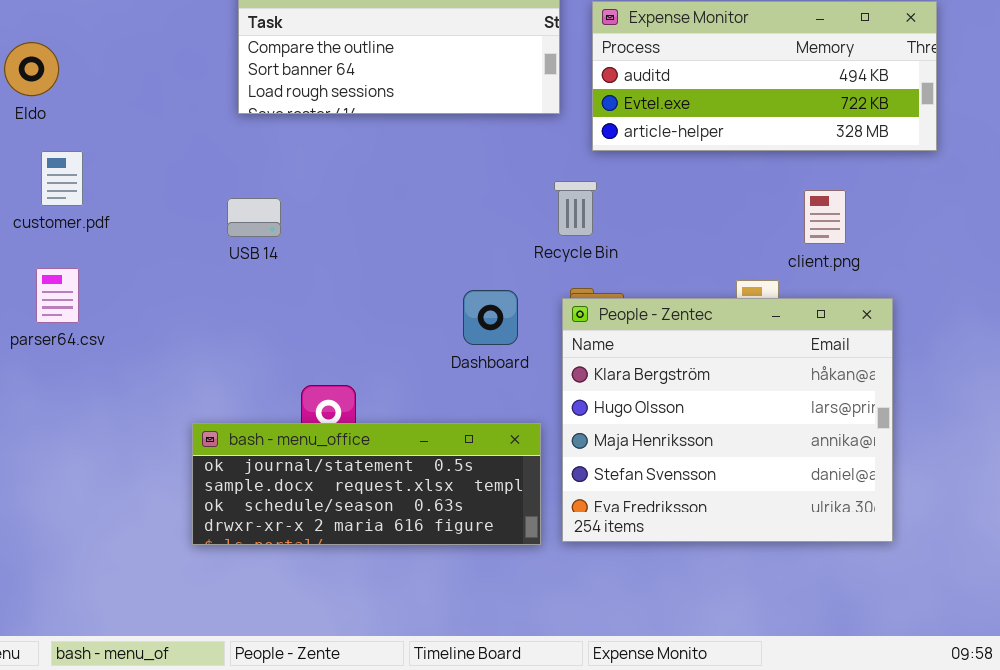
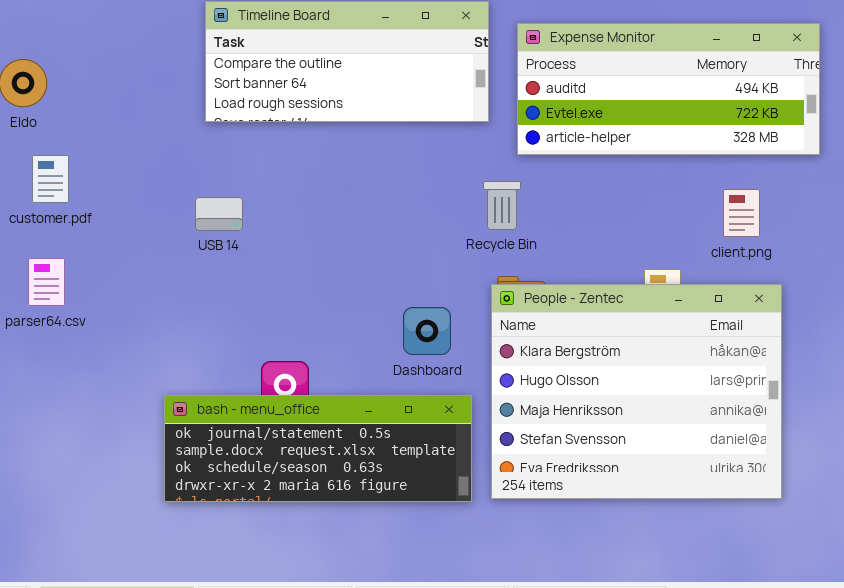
client.png: [804,190,846,244] -> [723,189,760,237], moved
Dashboard: [463,290,518,345] -> [403,307,451,355], moved

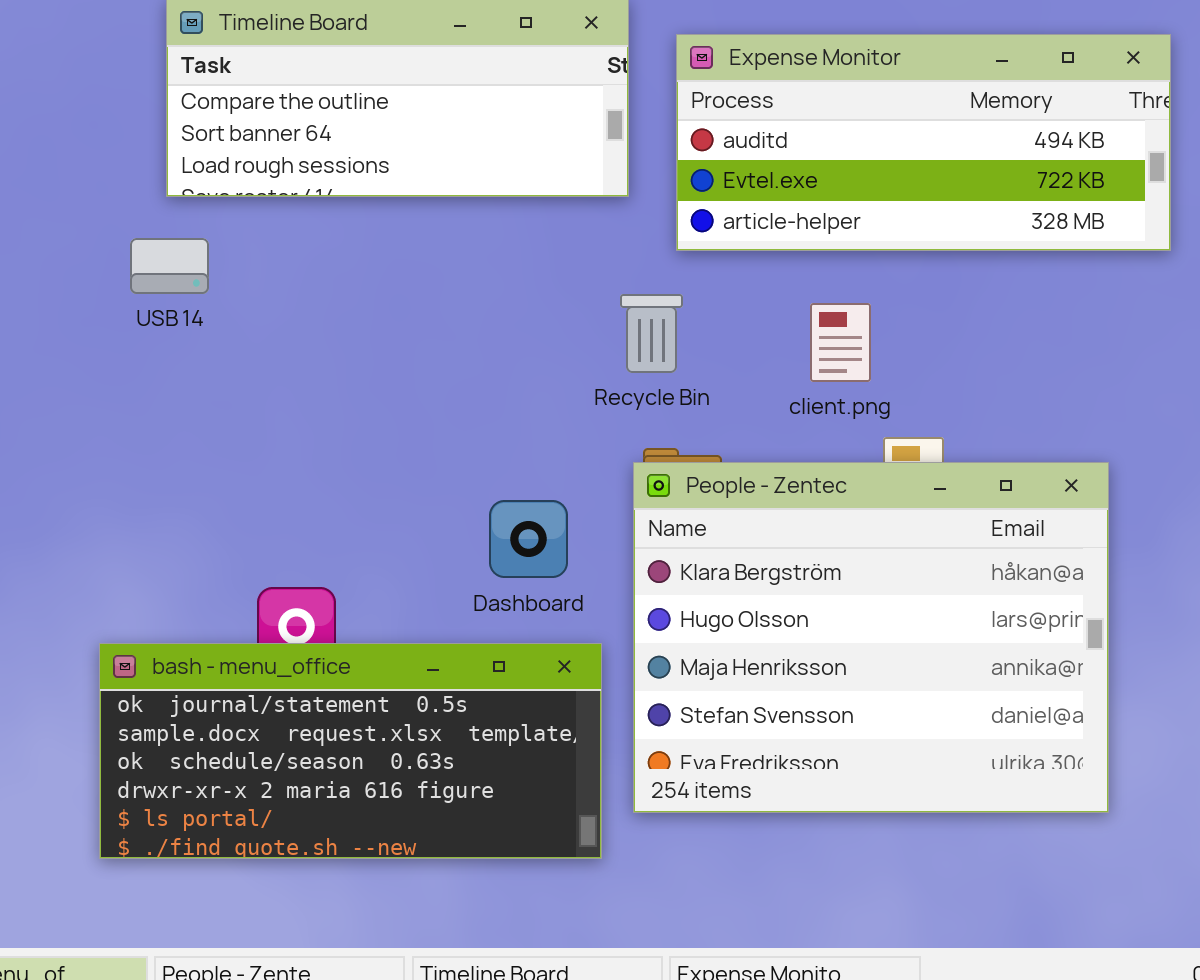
client.png: [723,189,760,237] -> [810,303,871,382], moved
USB 14: [195,197,243,231] -> [130,238,209,294], moved
bash - menu_office: [164,395,472,502] -> [99,643,602,859], resized

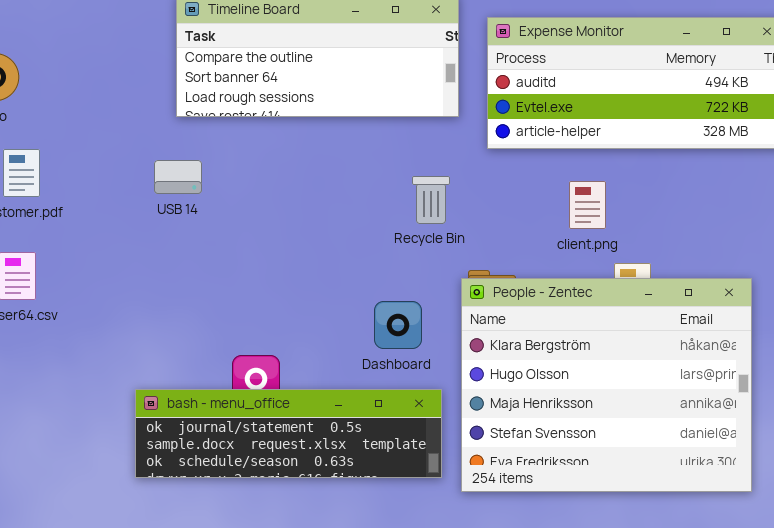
USB 14: [130,238,209,294] -> [154,160,202,194], moved
Recycle Bin: [620,294,683,373] -> [412,176,450,224], moved
bash - menu_office: [99,643,602,859] -> [135,389,442,478], resized

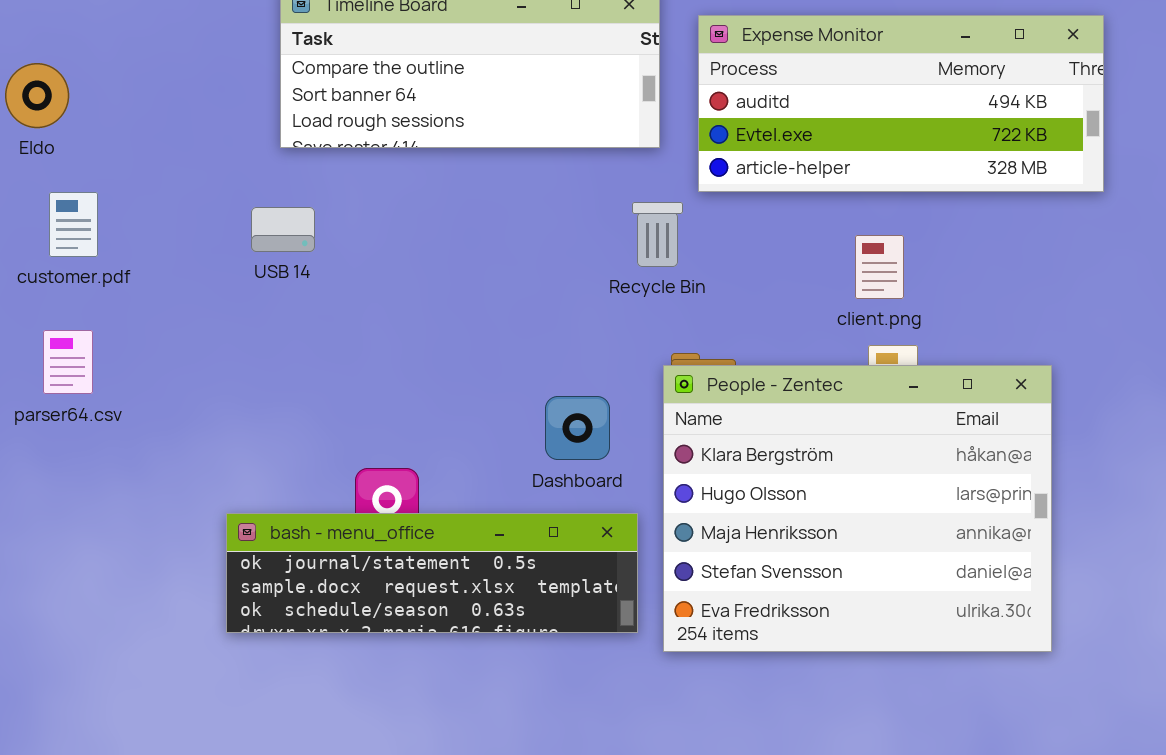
Recycle Bin: [412,176,450,224] -> [632,202,683,267], moved
client.png: [569,181,606,229] -> [855,235,904,299], moved

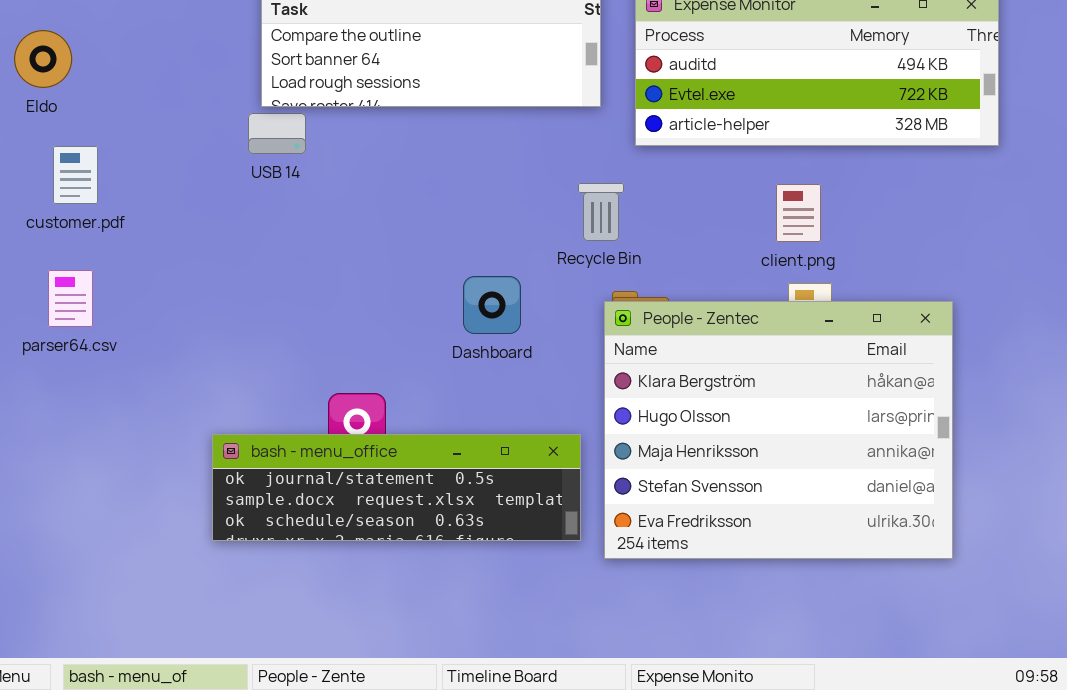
Recycle Bin: [632,202,683,267] -> [578,183,624,241], moved
USB 14: [251,207,315,252] -> [248,113,306,154], moved
Dashboard: [545,396,610,460] -> [463,276,521,334], moved

